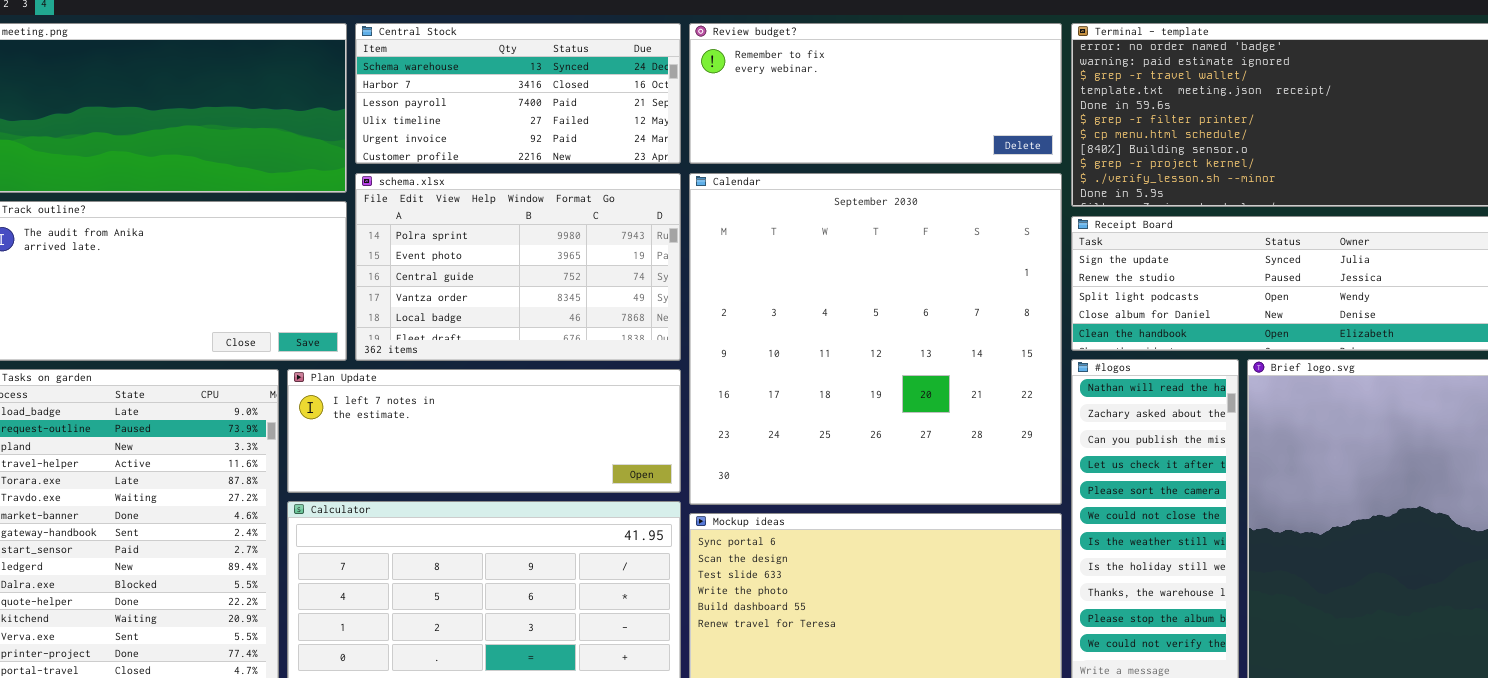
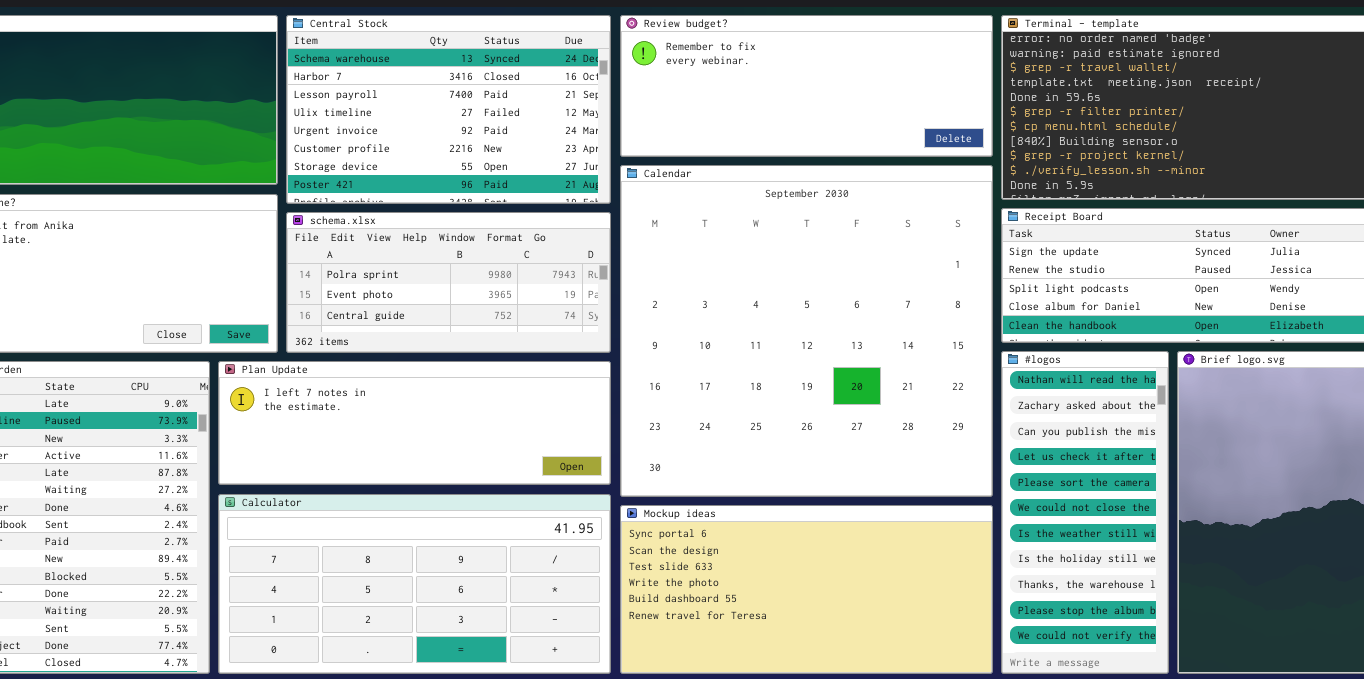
Central Stock: [355,23,681,164] -> [286,15,611,204], resized
schema.xlsx: [355,173,681,361] -> [286,212,611,353], resized

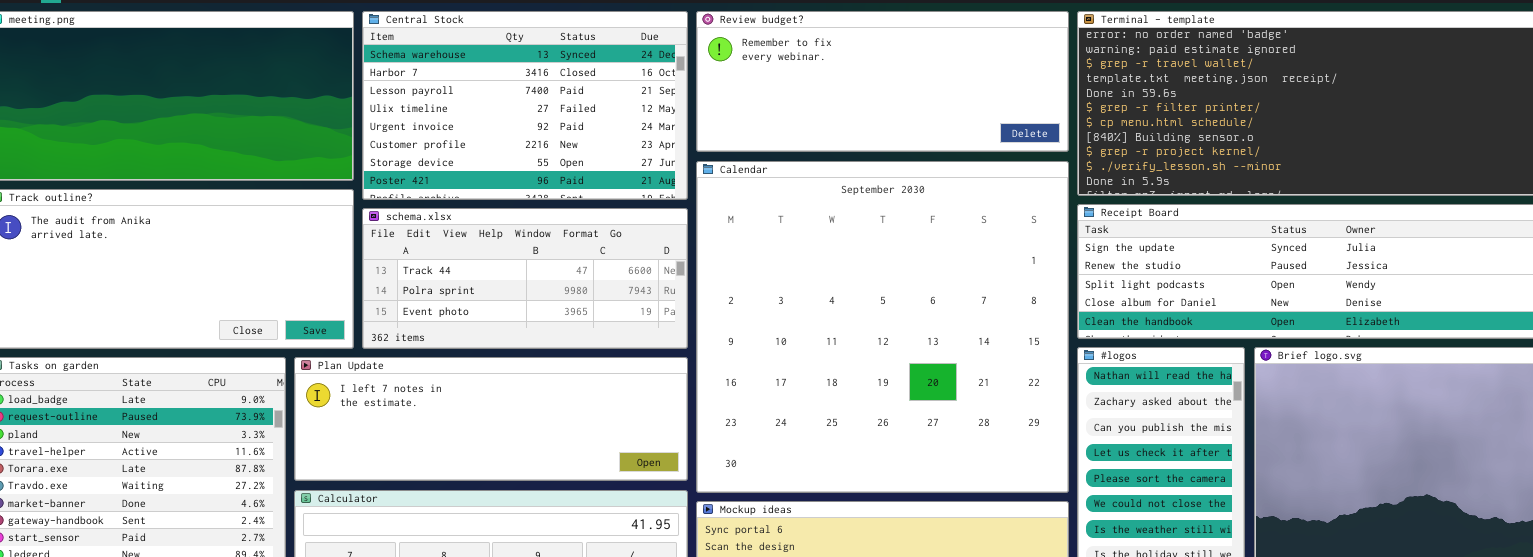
schema.xlsx: [286,212,611,353] -> [362,208,688,349], scrolled up 1 row

